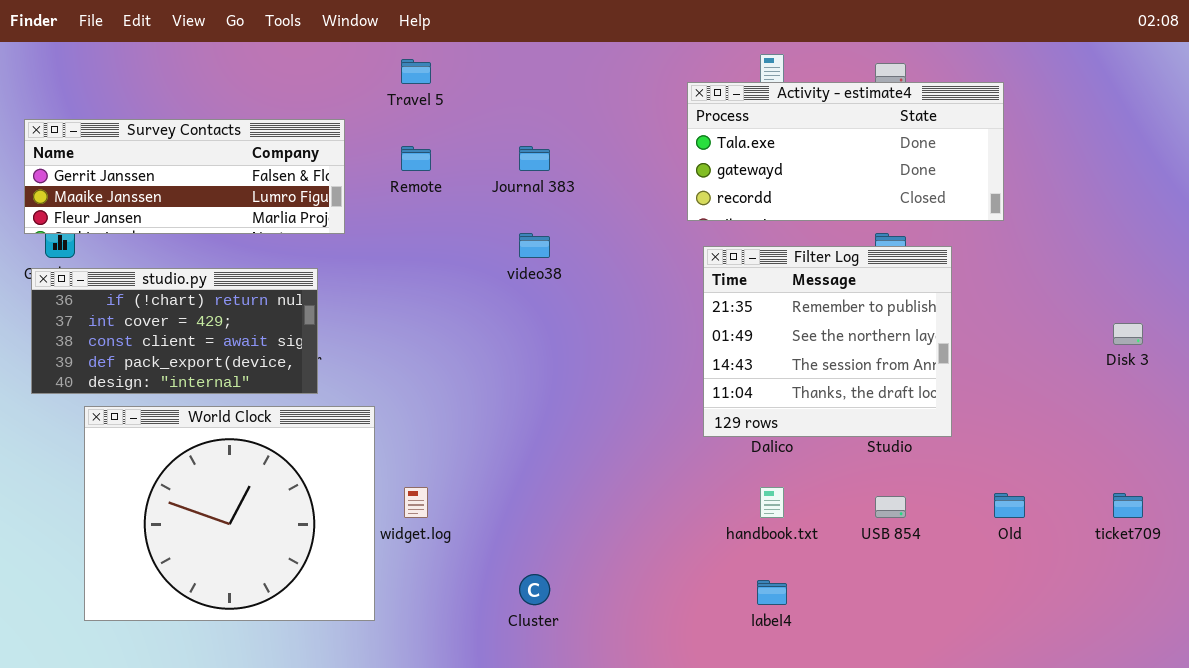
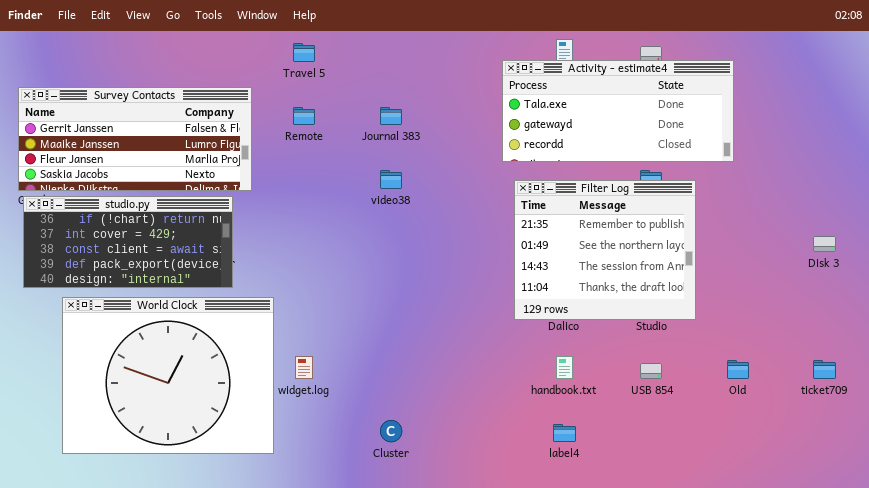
Survey Contacts: [24,119,345,234] -> [18,87,252,191], resized

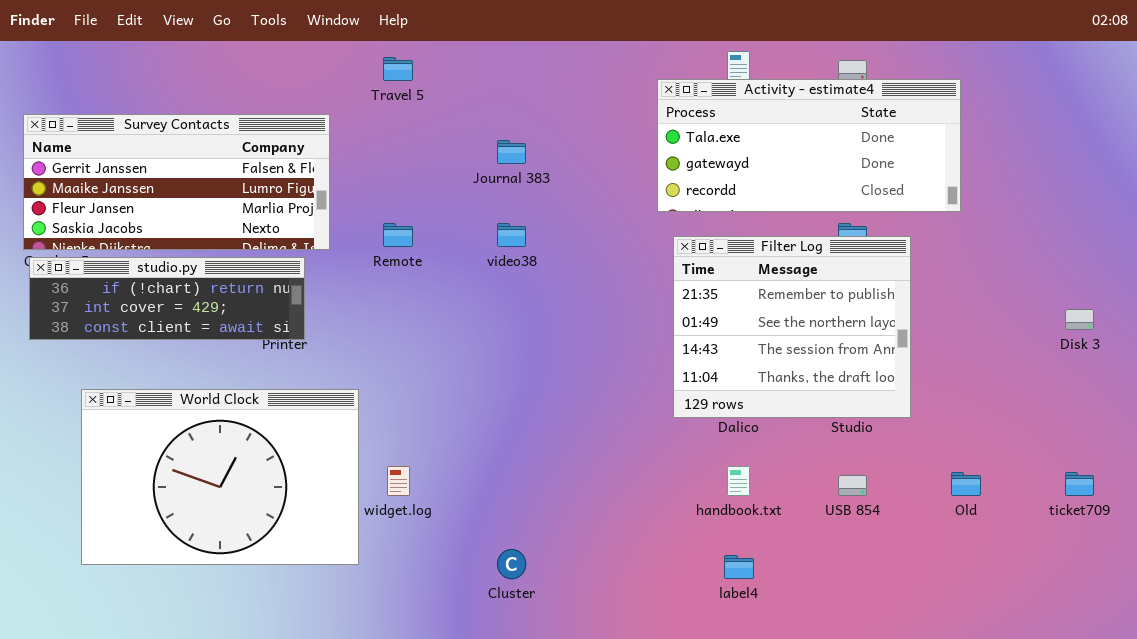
Remote: [293,107,315,125] -> [383,223,413,247], moved
studio.py: [23,196,233,288] -> [29,257,305,340], resized
World Clock: [62,297,274,454] -> [81,389,359,565], resized

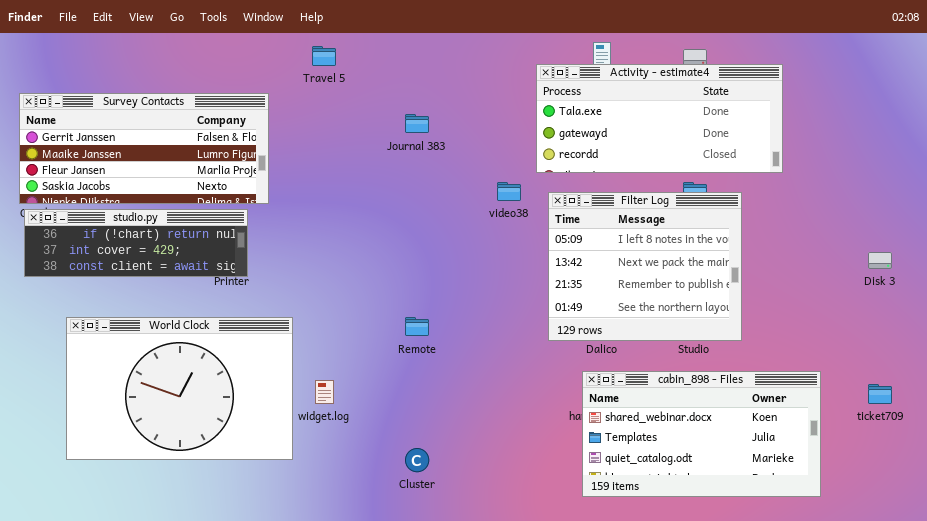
Remote: [383,223,413,247] -> [405,317,429,336], moved
video38: [497,223,526,247] -> [497,182,521,201], moved
Filter Log: [673,236,911,418] -> [548,192,742,341], scrolled up 2 rows
cabin_898 - Files: none -> [582,371,821,497], opened

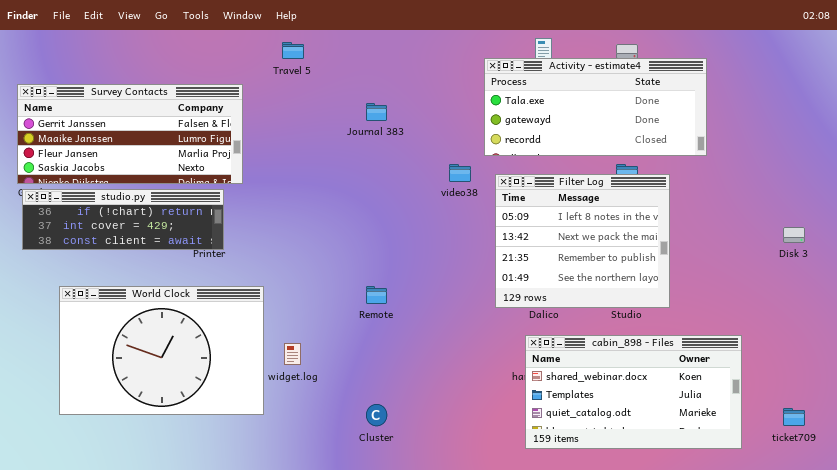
ticket709: [868,384,892,404] -> [783,408,805,426], moved

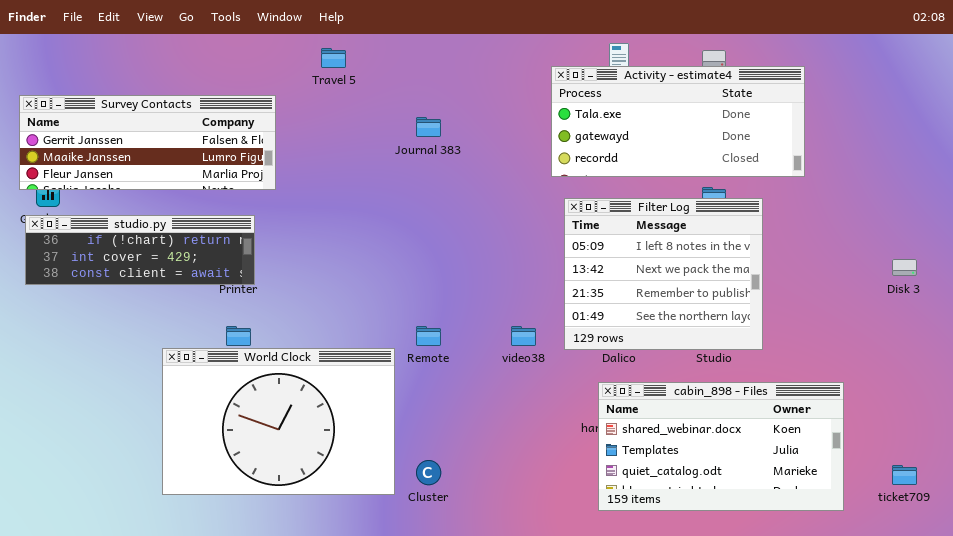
Survey Contacts: [17,84,243,184] -> [19,95,276,190], resized
video38: [449,164,471,182] -> [511,326,536,346], moved
World Clock: [59,286,264,415] -> [162,348,395,495], moved

